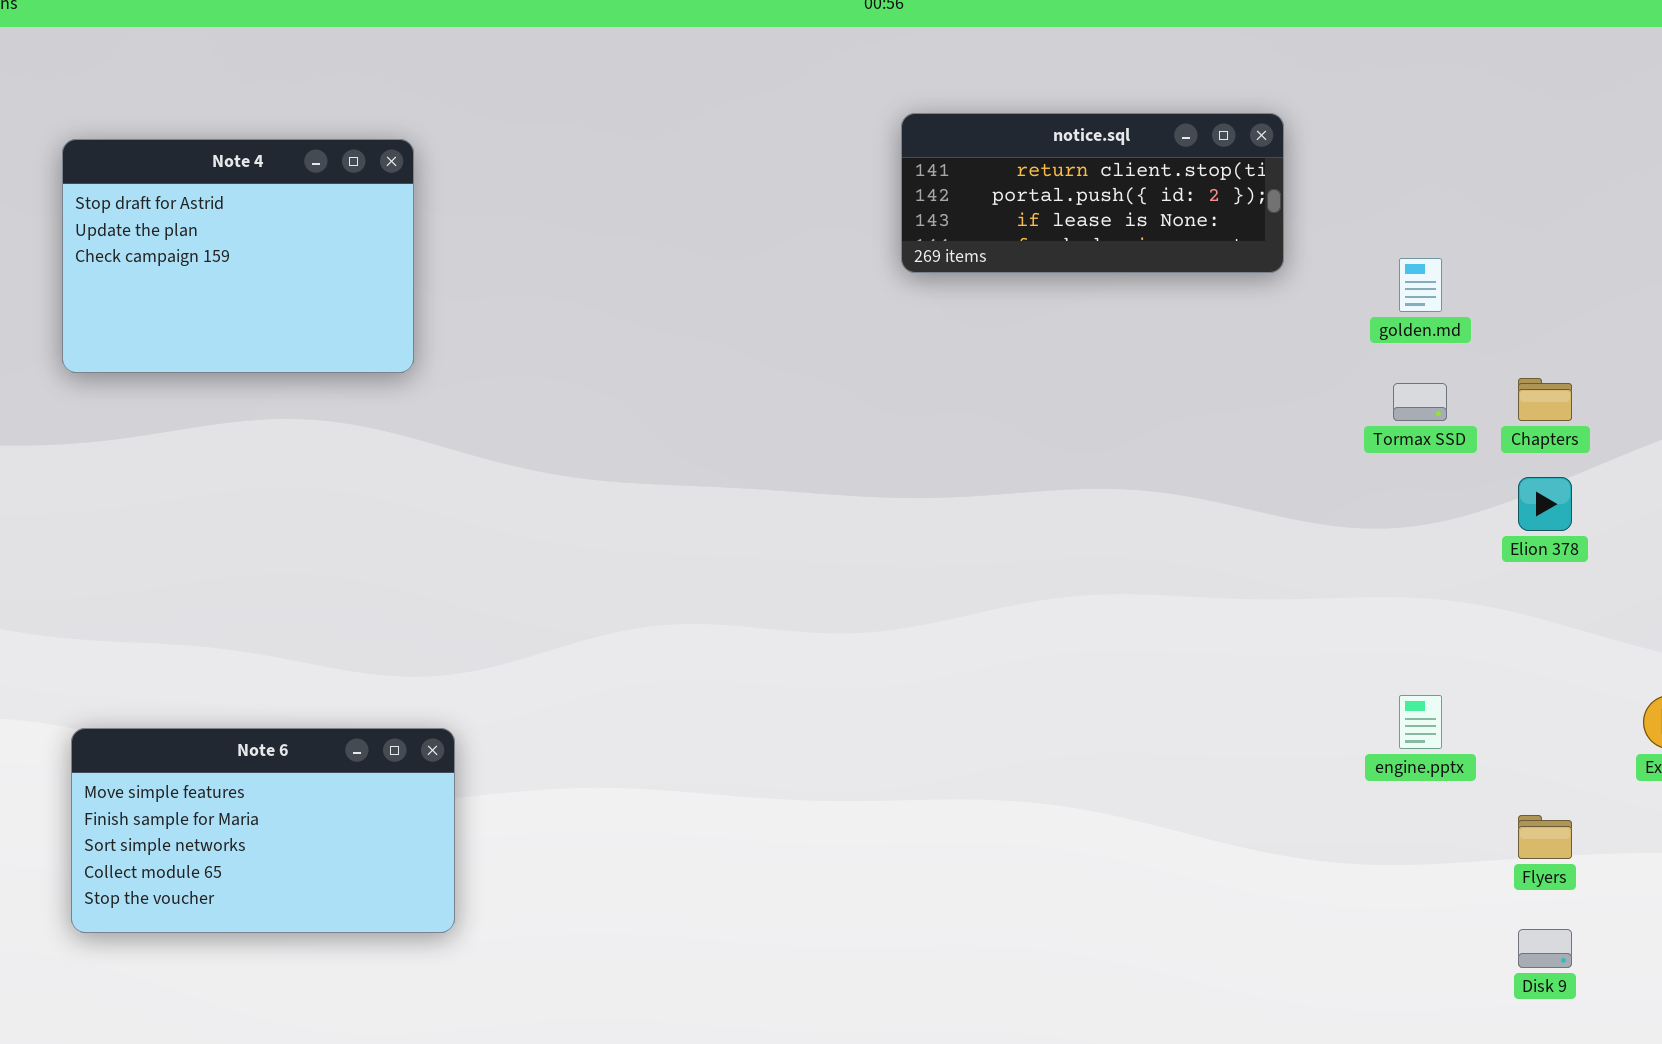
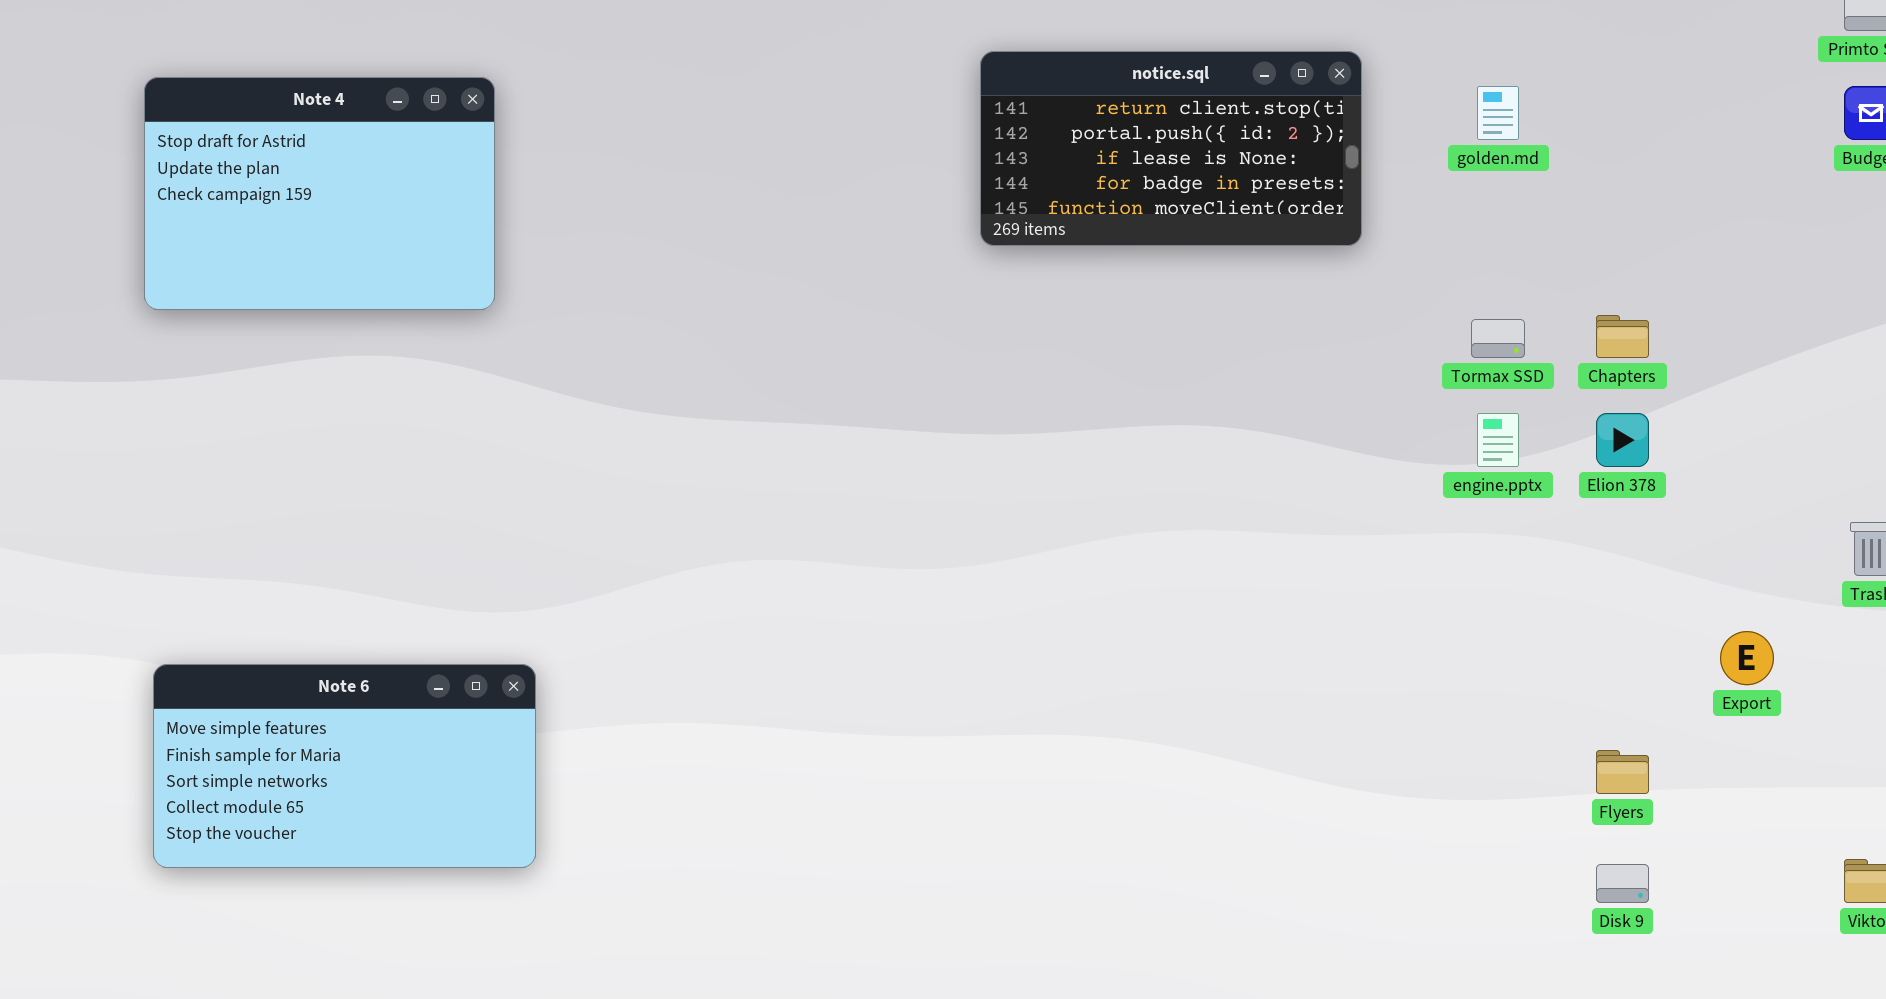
notice.sql: [901,113,1284,273] -> [980,51,1362,246], resized
golden.md: [1399,258,1442,312] -> [1477,86,1519,140], moved
engine.pptx: [1399,695,1442,749] -> [1477,413,1519,467], moved

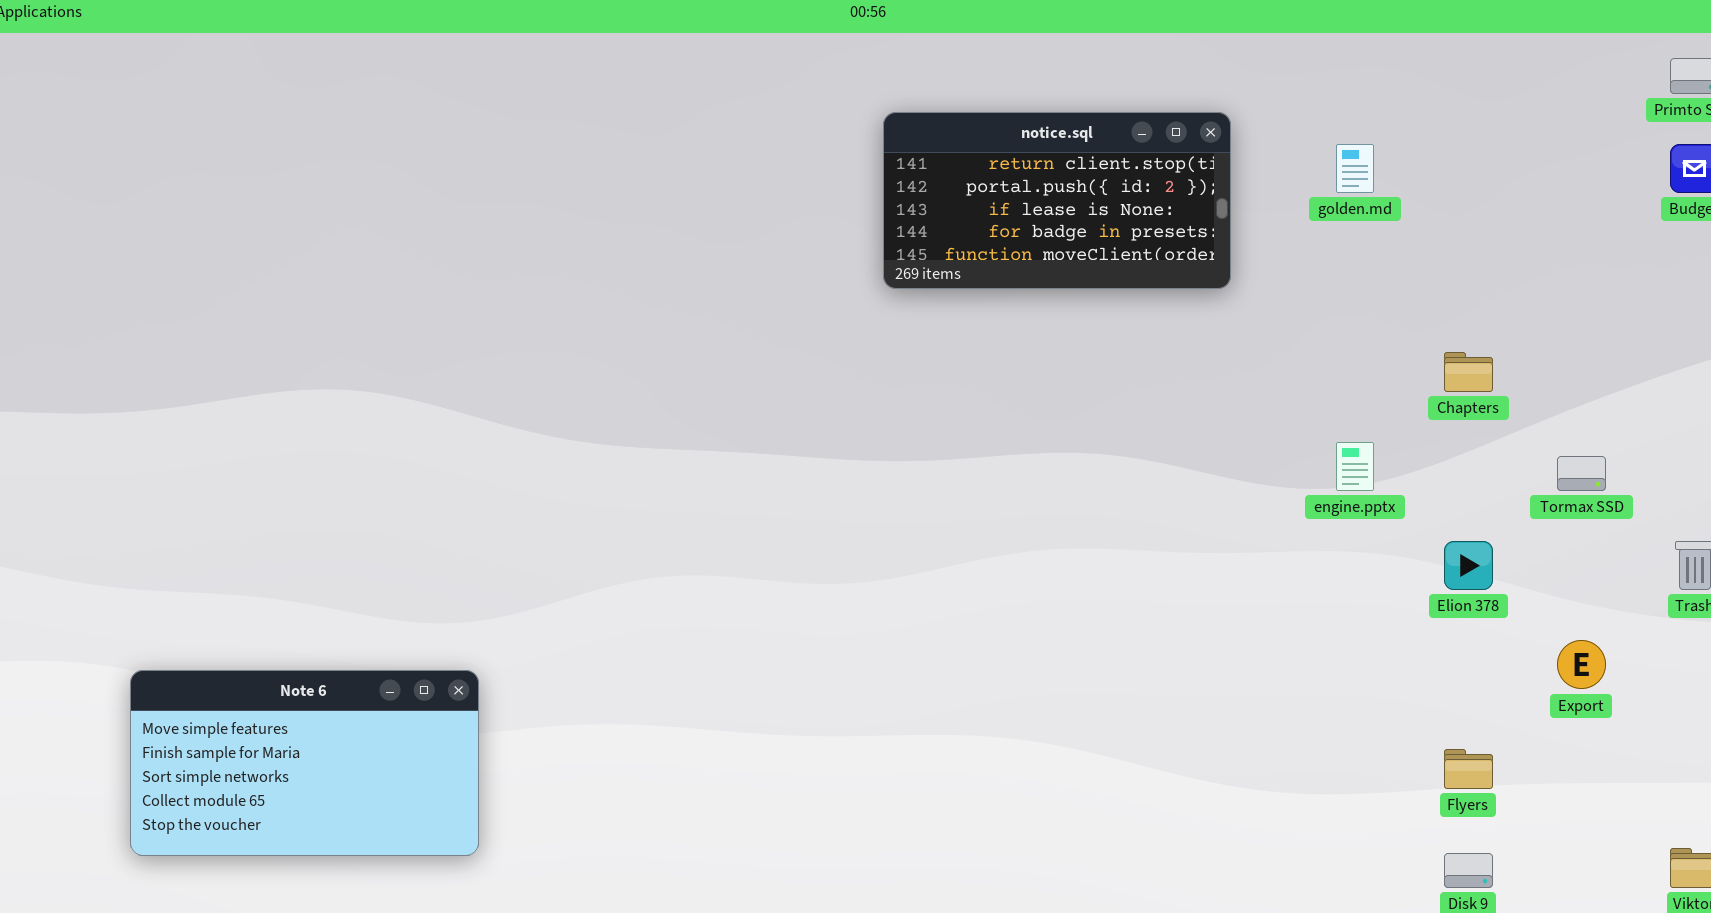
Note 4: [144,77,495,310] -> none, closed
Tormax SSD: [1471,319,1525,358] -> [1557,456,1606,491], moved
Elion 378: [1596,413,1649,467] -> [1444,541,1493,590], moved

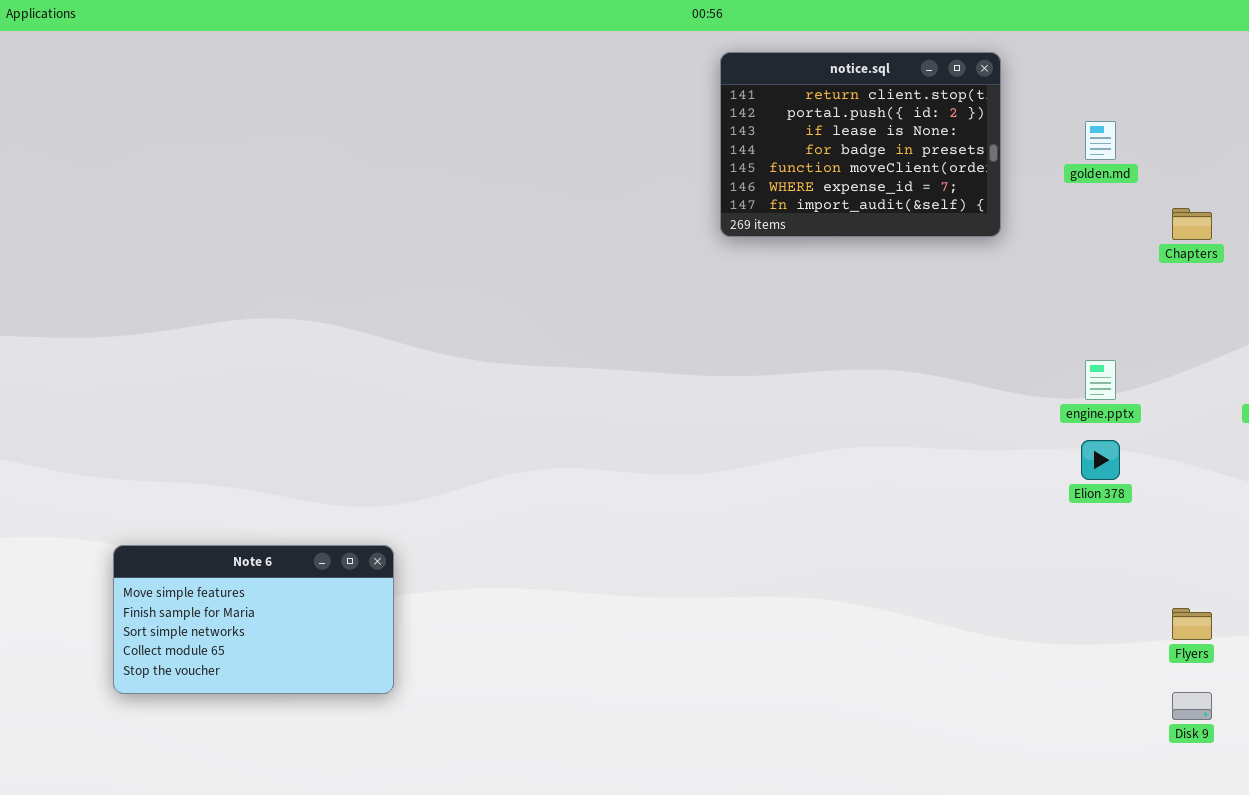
notice.sql: [883,112,1231,289] -> [720,52,1001,237], resized
Chapters: [1444,352,1493,392] -> [1172,208,1212,240], moved
Elion 378: [1444,541,1493,590] -> [1081,440,1120,480], moved

